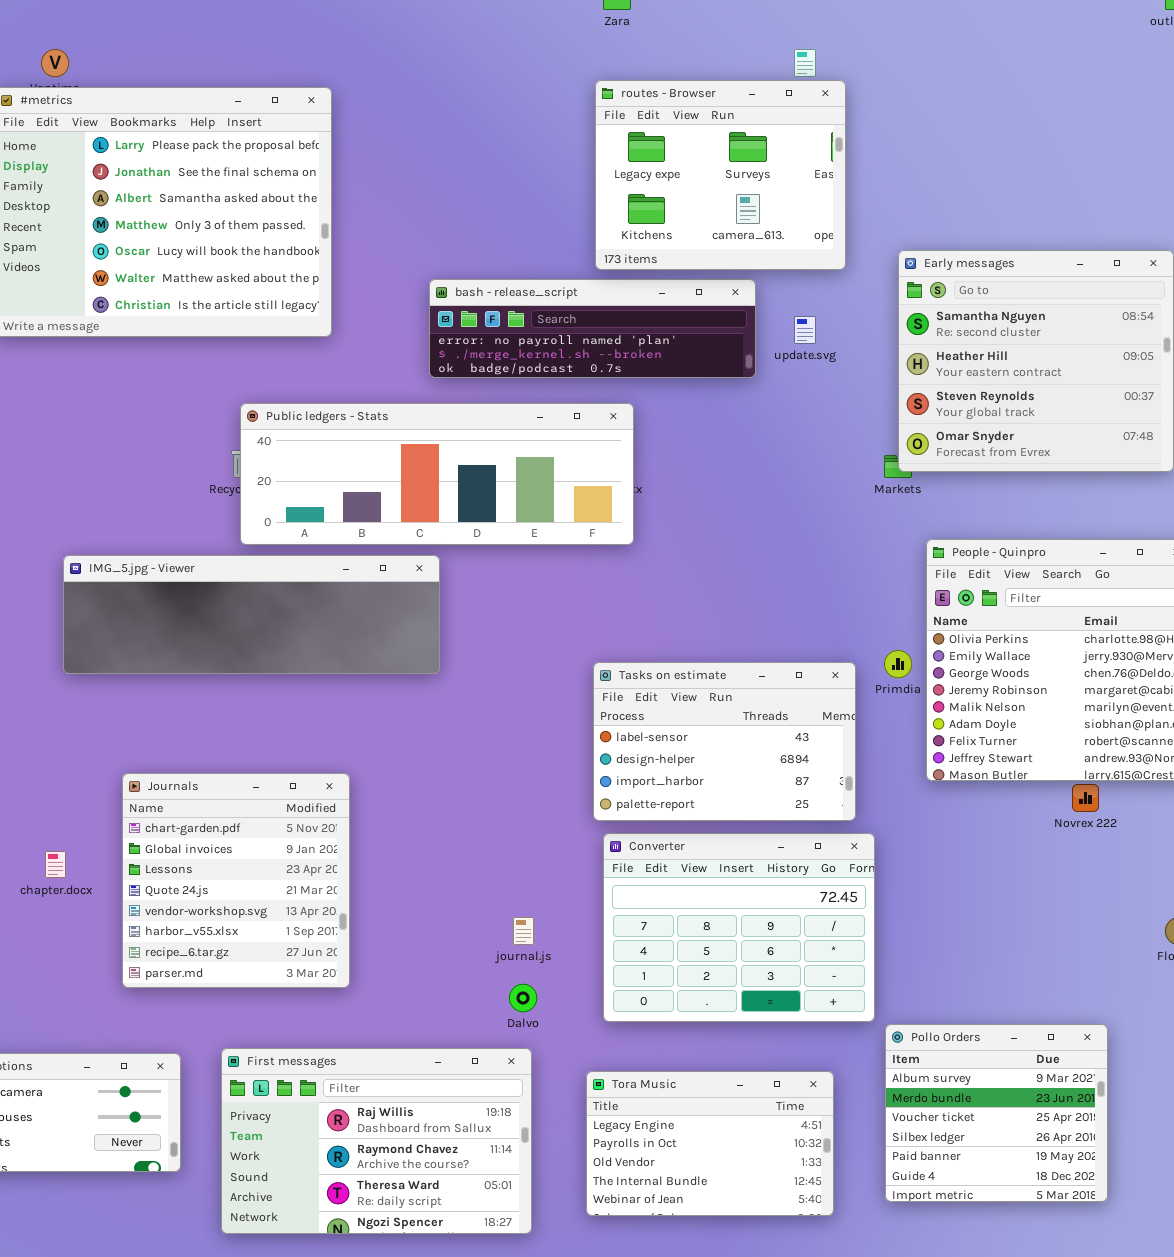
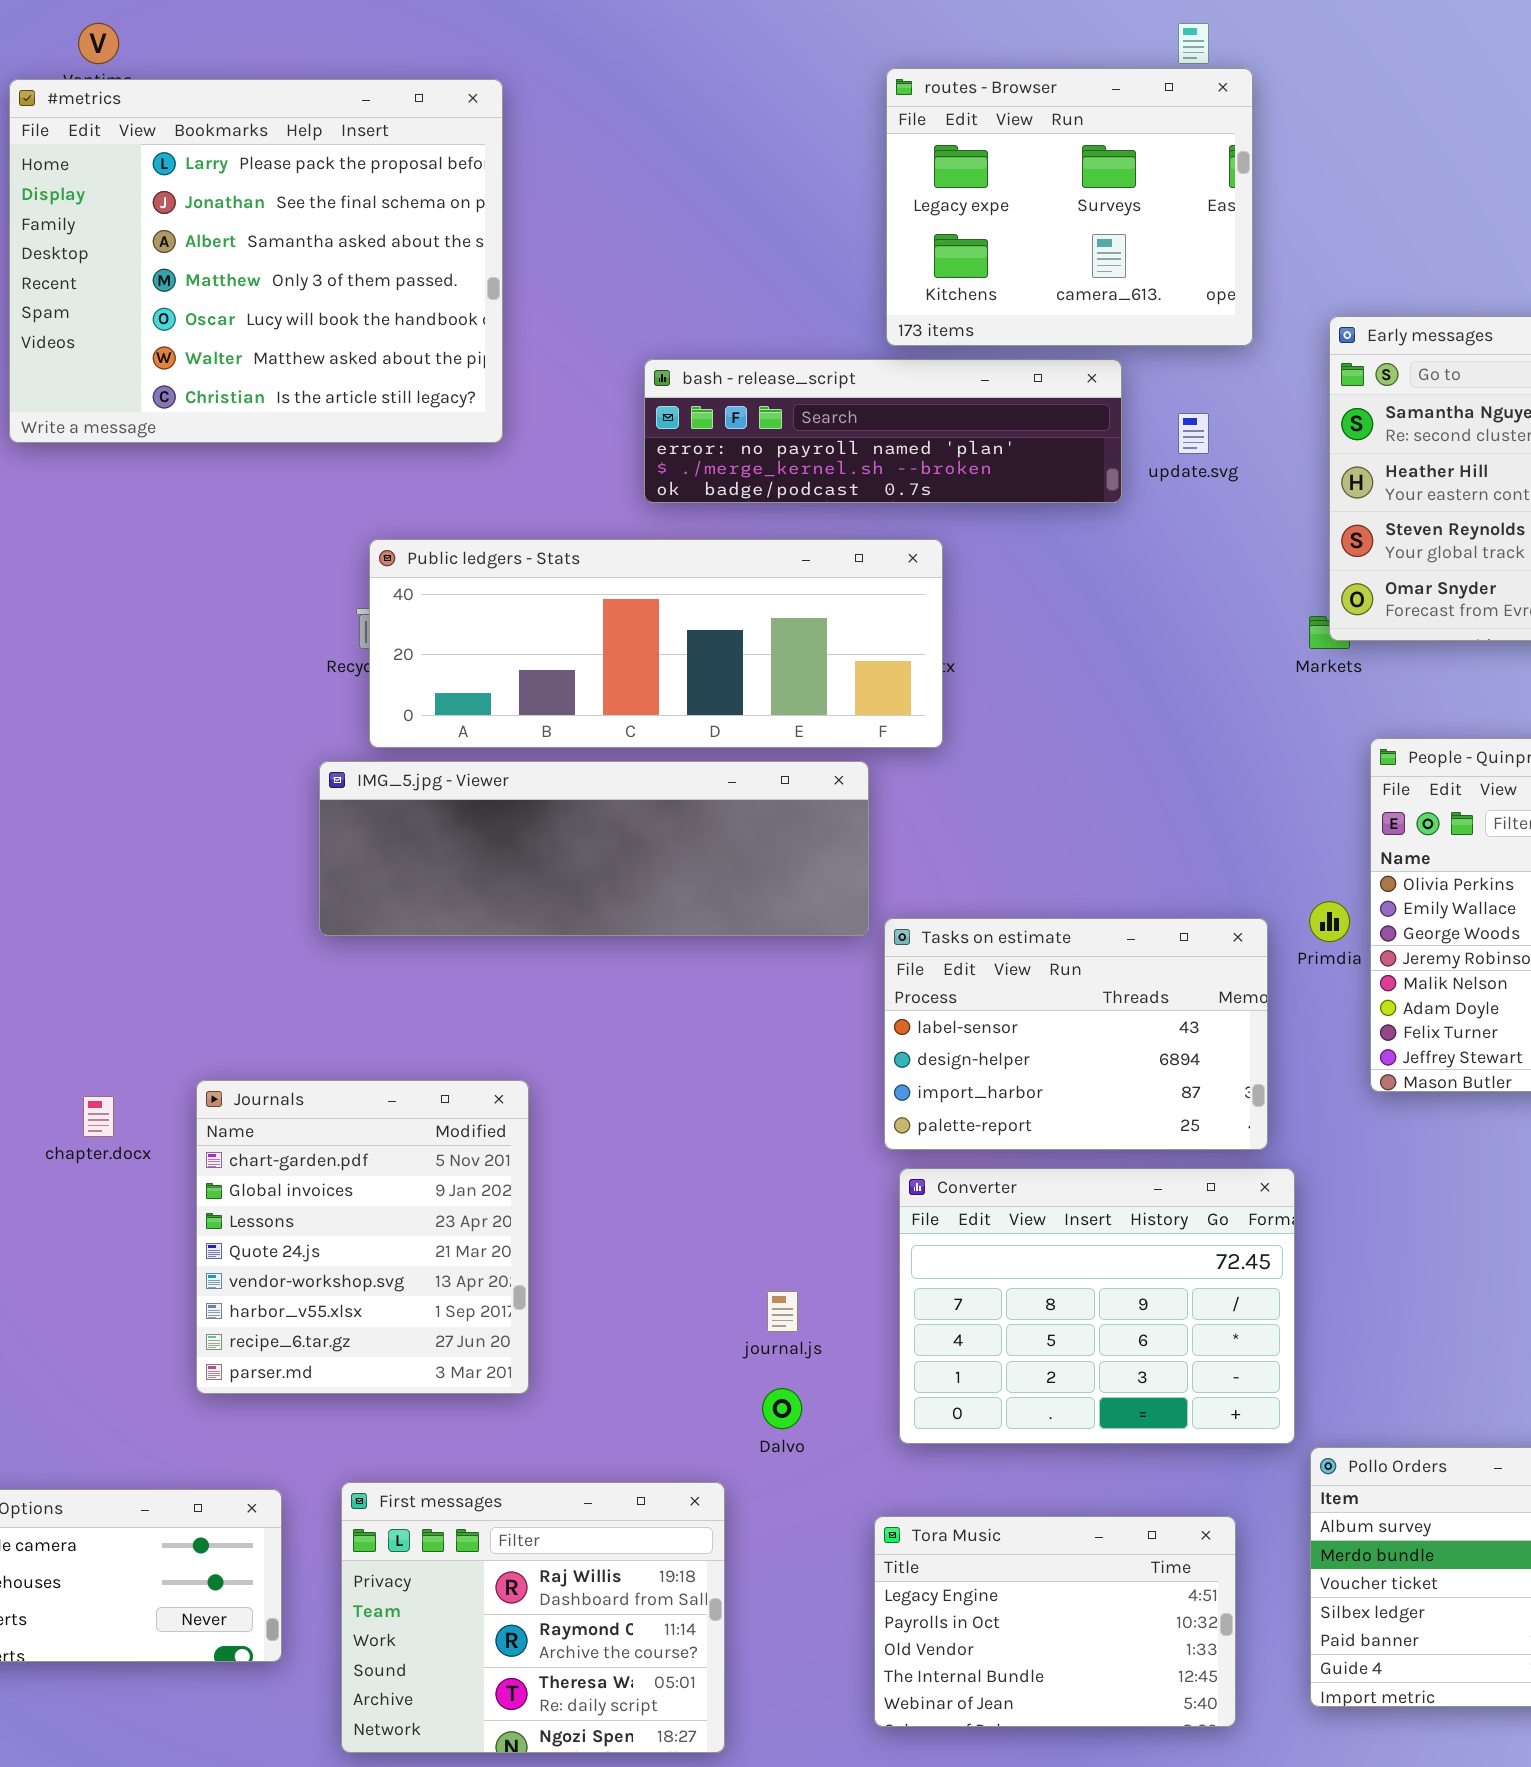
IMG_5.jpg - Viewer: [63,555,440,674] -> [319,761,869,936], moved
chapter.docx: [45,851,66,878] -> [83,1096,114,1137], moved
First messages: [221,1048,532,1234] -> [341,1482,725,1753], resized

